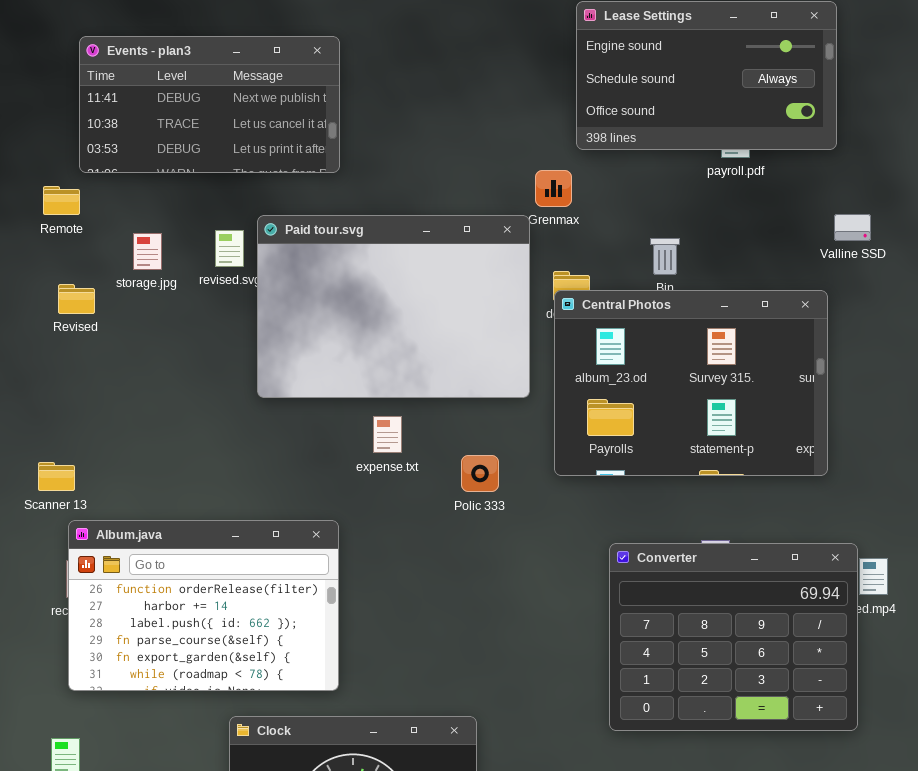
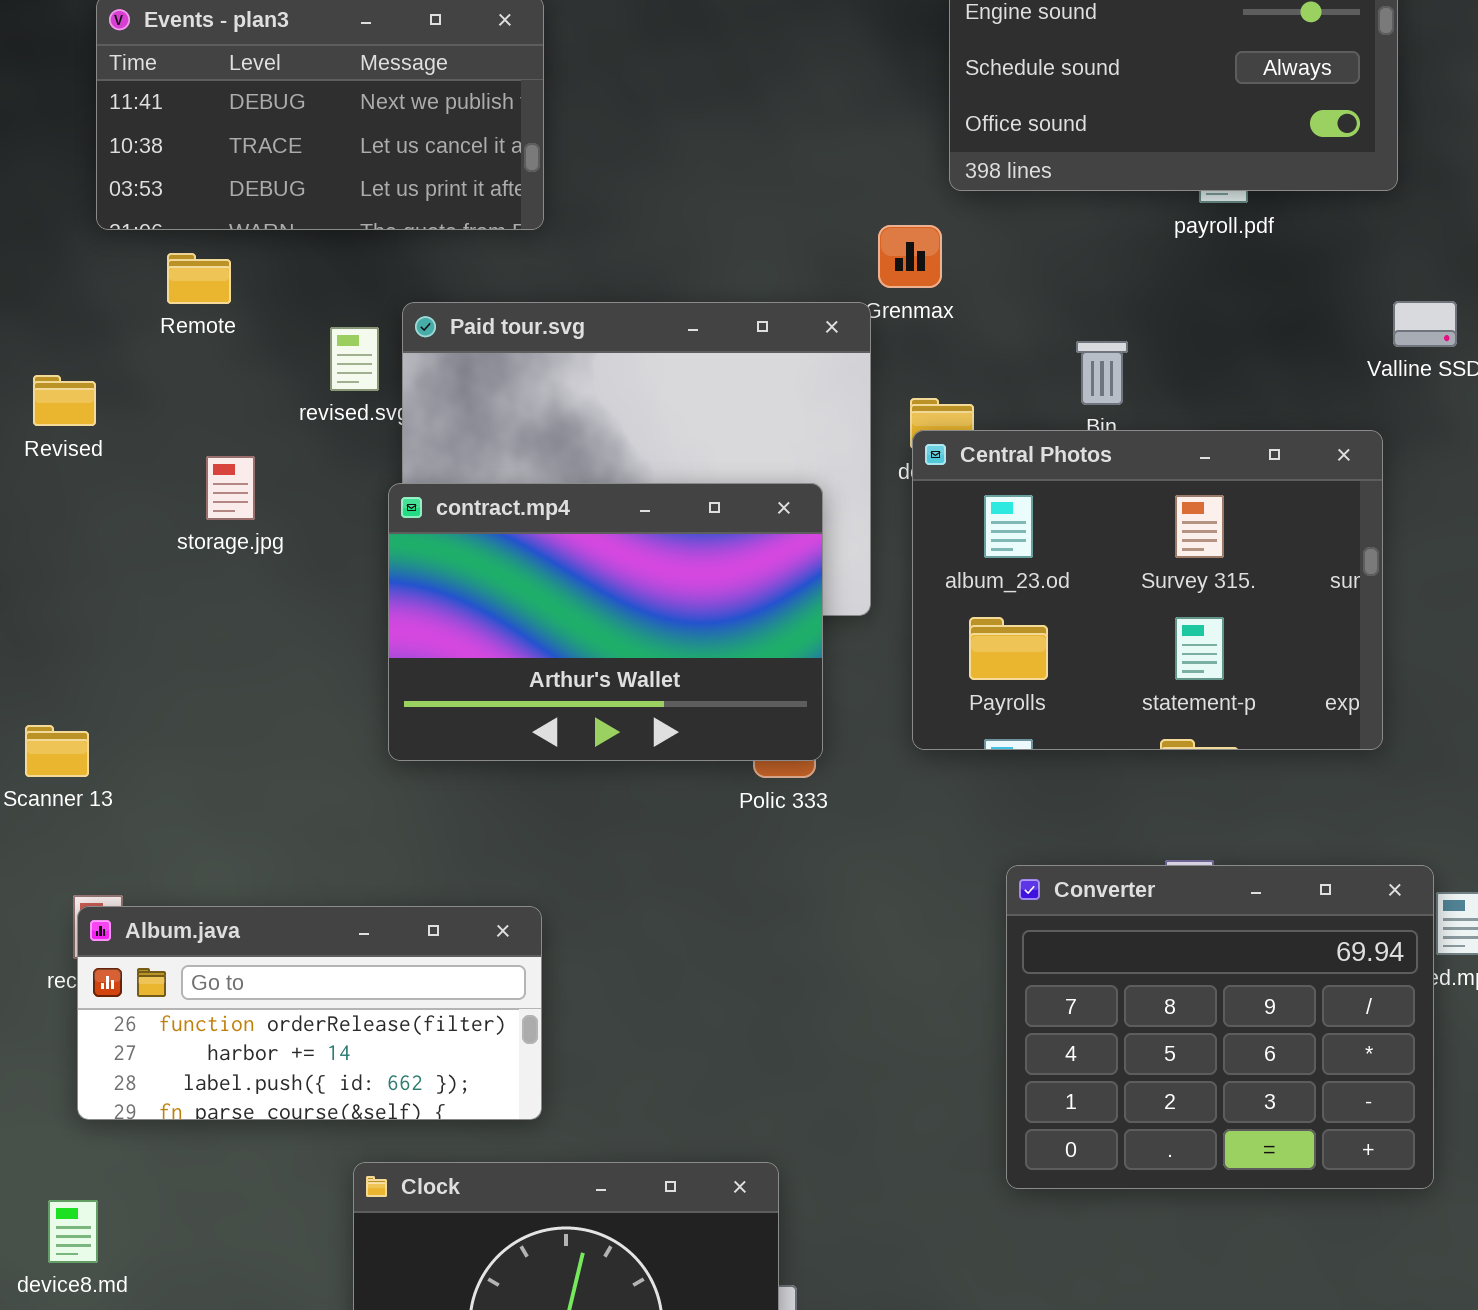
Remote: [43,186,80,215] -> [167,253,231,304], moved
storage.jpg: [133,233,162,270] -> [206,456,255,520], moved
Revised: [58,284,95,314] -> [33,375,96,426], moved
contract.mp4: none -> [388,483,823,761], opened
Album.java: [68,520,339,691] -> [77,906,542,1120], resized

